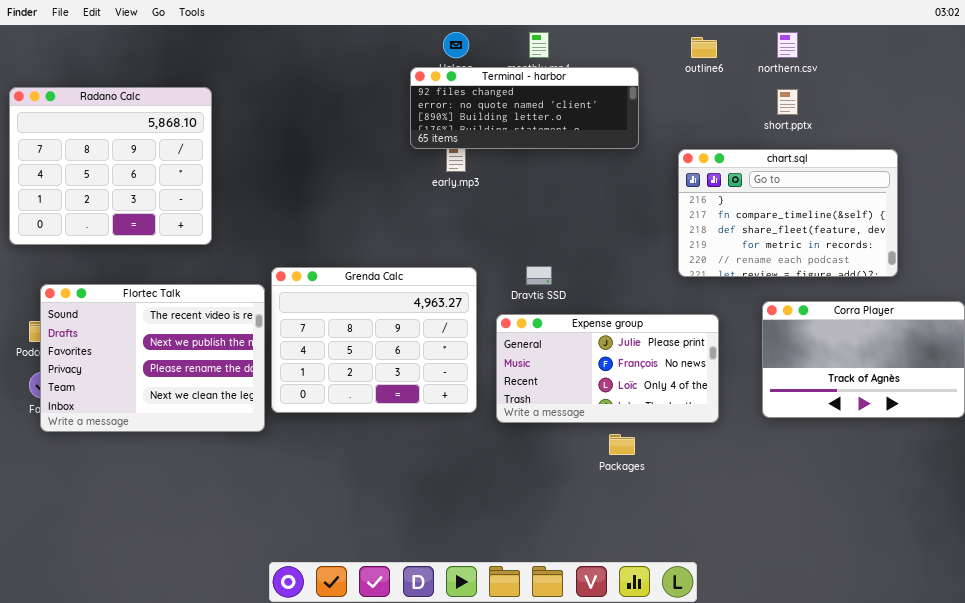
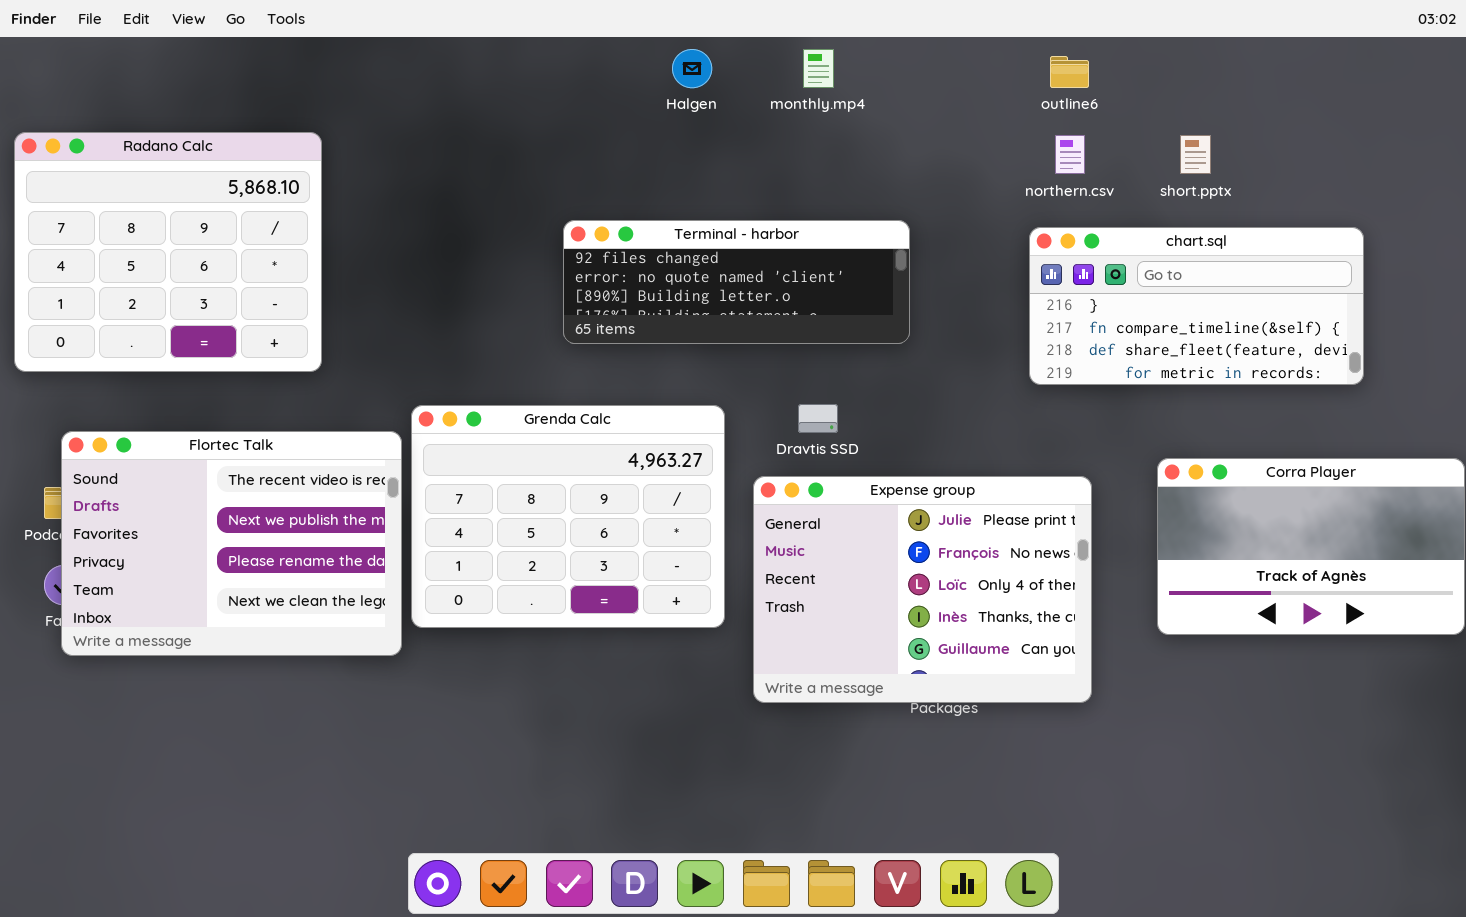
northern.csv: [777,32,798,58] -> [1055,135,1085,174], moved
Terminal - harbor: [410,67,639,149] -> [563,220,910,344], moved
chart.sql: [678,149,898,277] -> [1029,227,1364,385], resized
Expense group: [496,314,719,423] -> [753,476,1092,703], resized

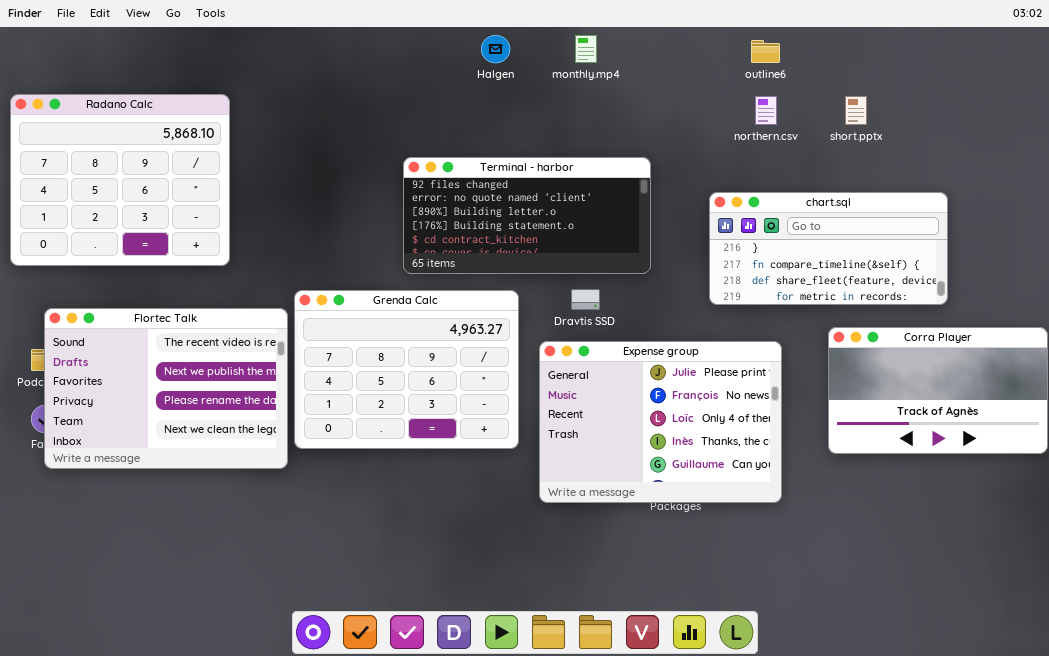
Terminal - harbor: [563,220,910,344] -> [403,157,651,274], resized
chart.sql: [1029,227,1364,385] -> [709,192,948,305], moved

